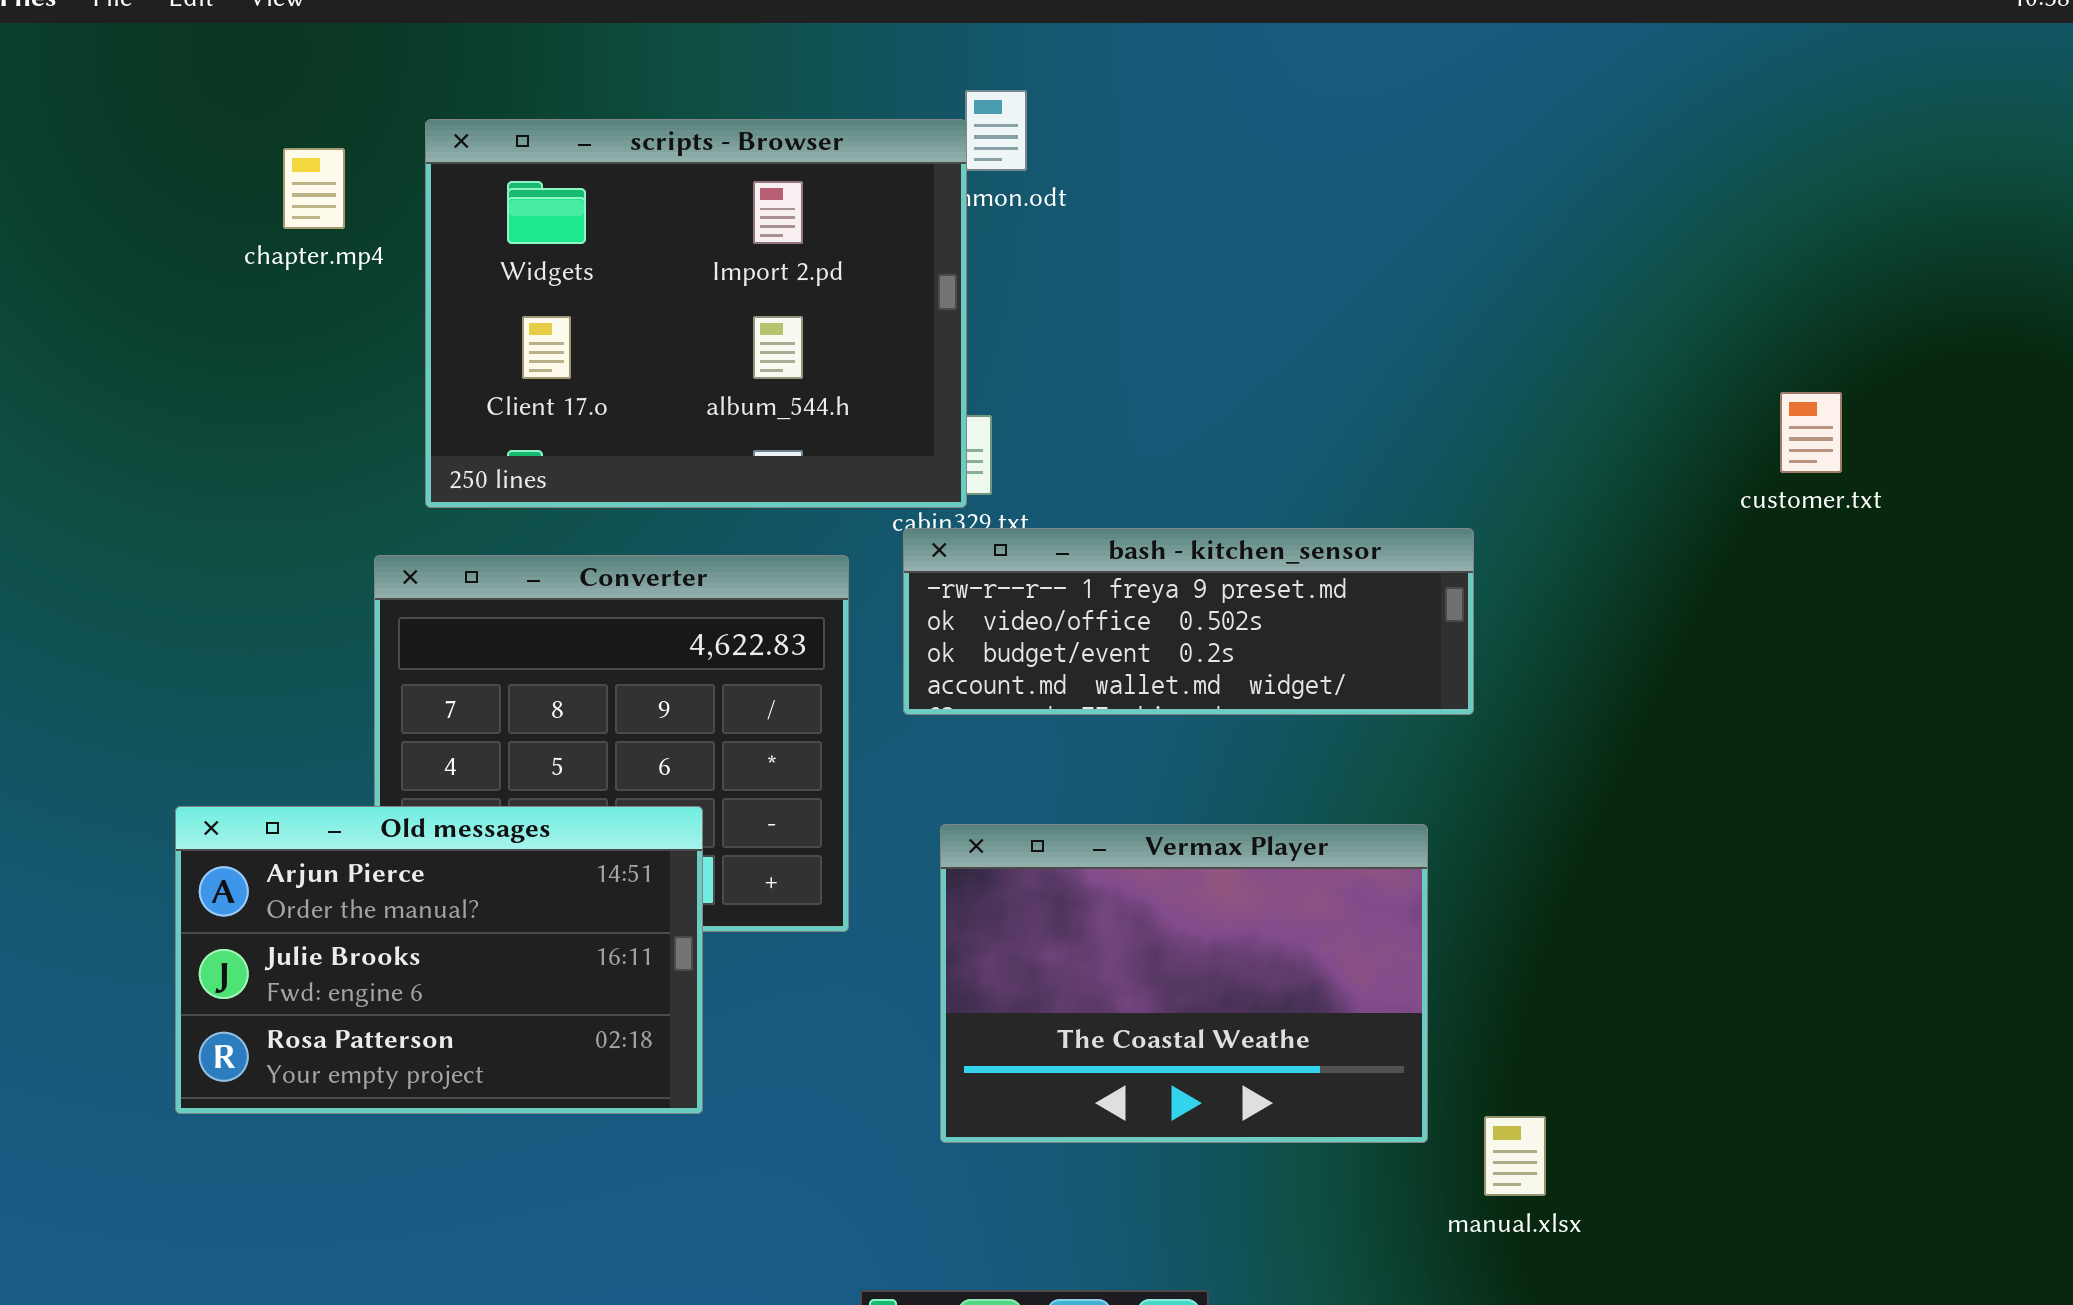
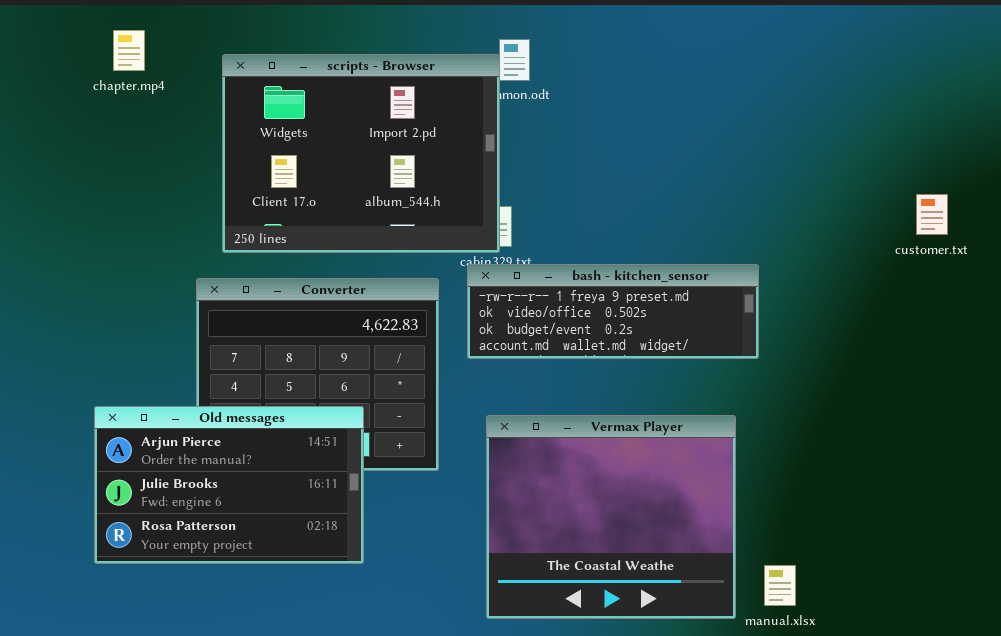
chapter.mp4: [283,148,345,229] -> [113,30,145,71], moved
Vermax Player: [940,824,1428,1143] -> [486,415,736,619], resized

